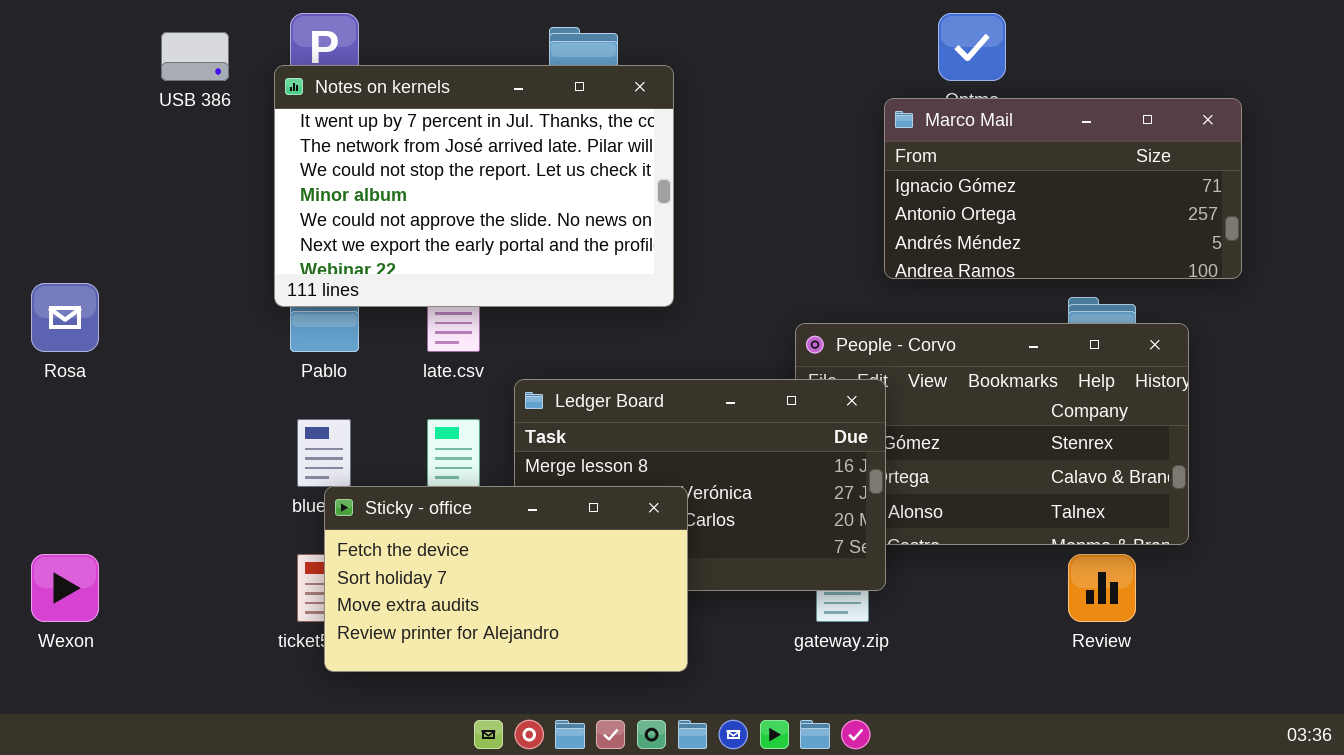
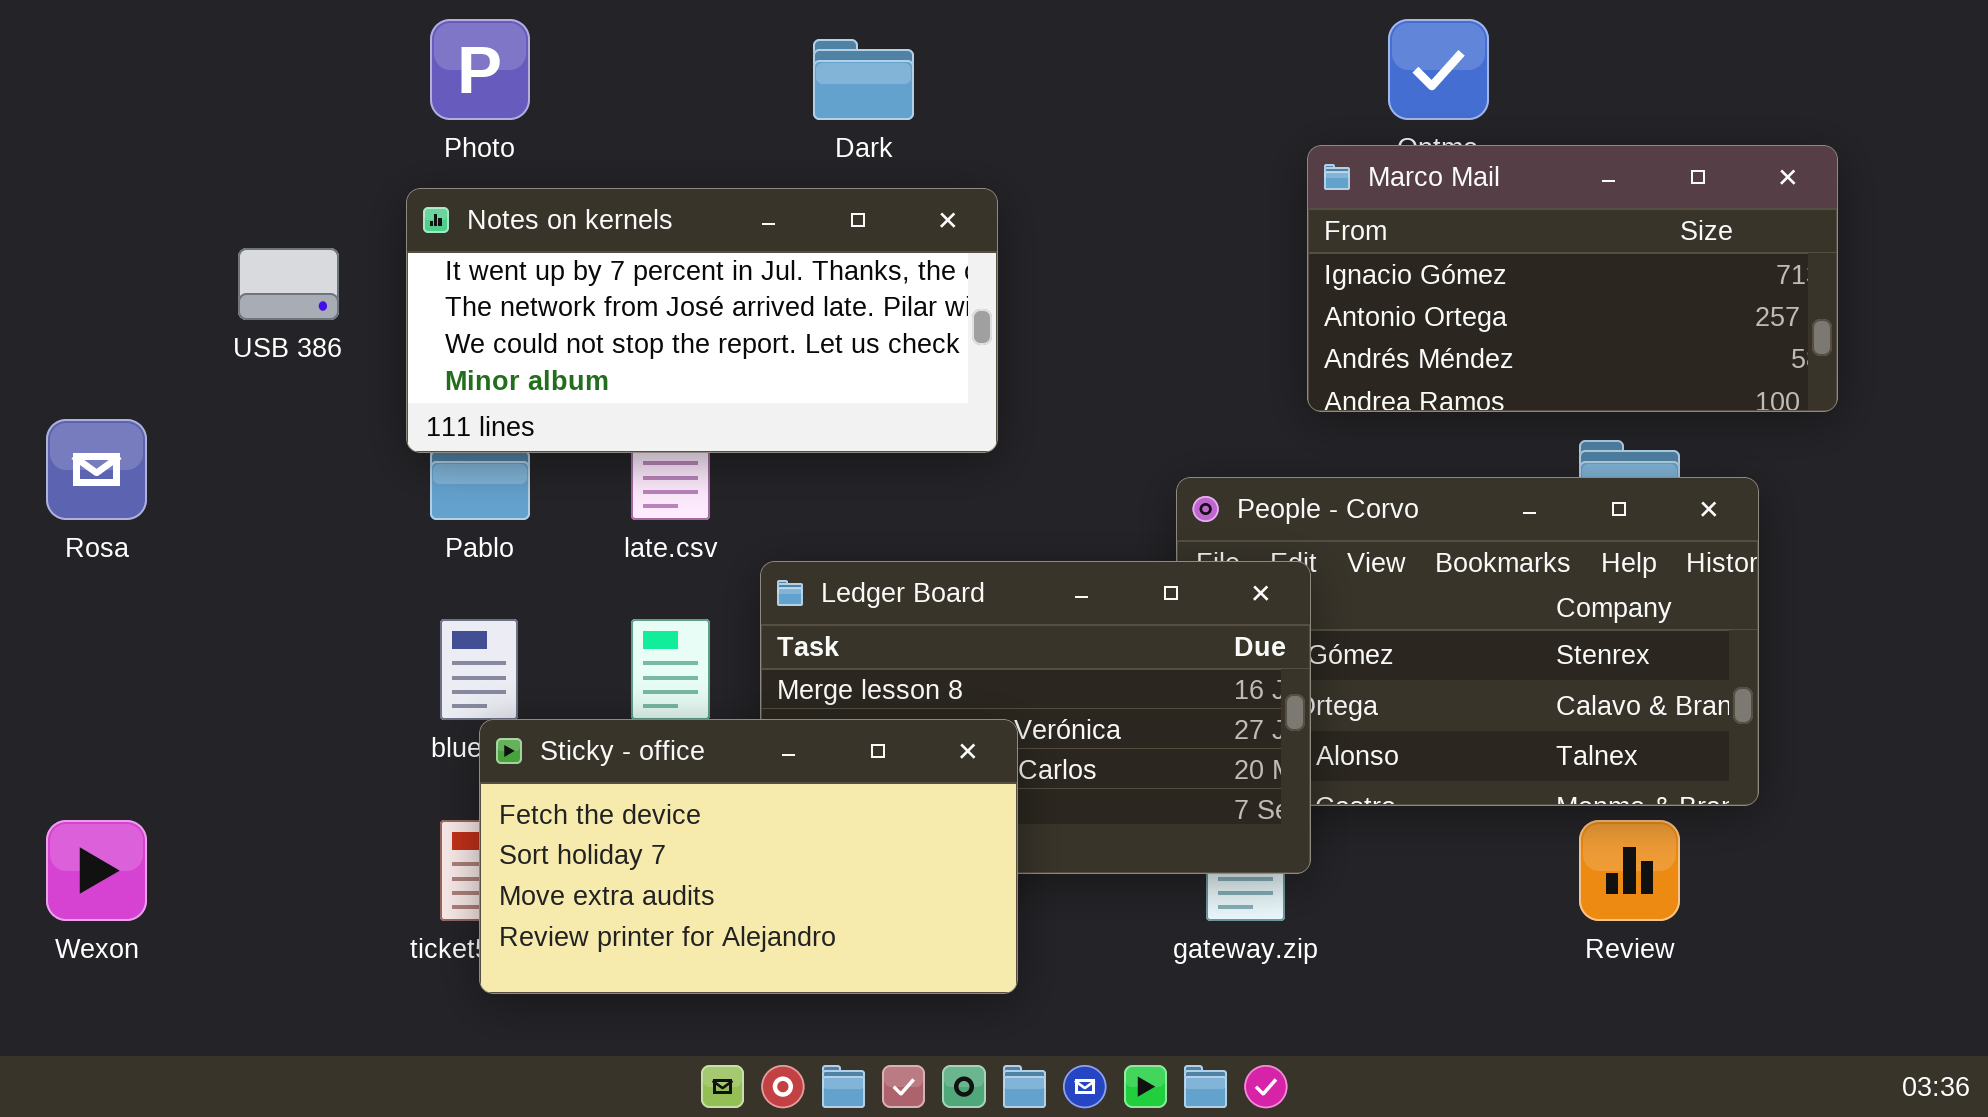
USB 386: [161,32,229,81] -> [238,248,339,320], moved
Notes on kernels: [274,65,674,307] -> [406,188,998,453], resized

